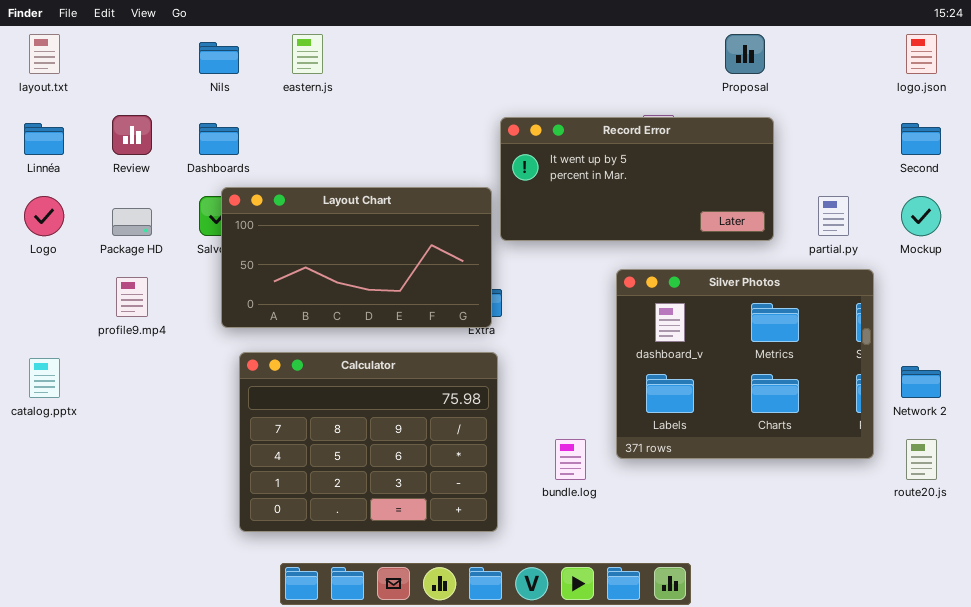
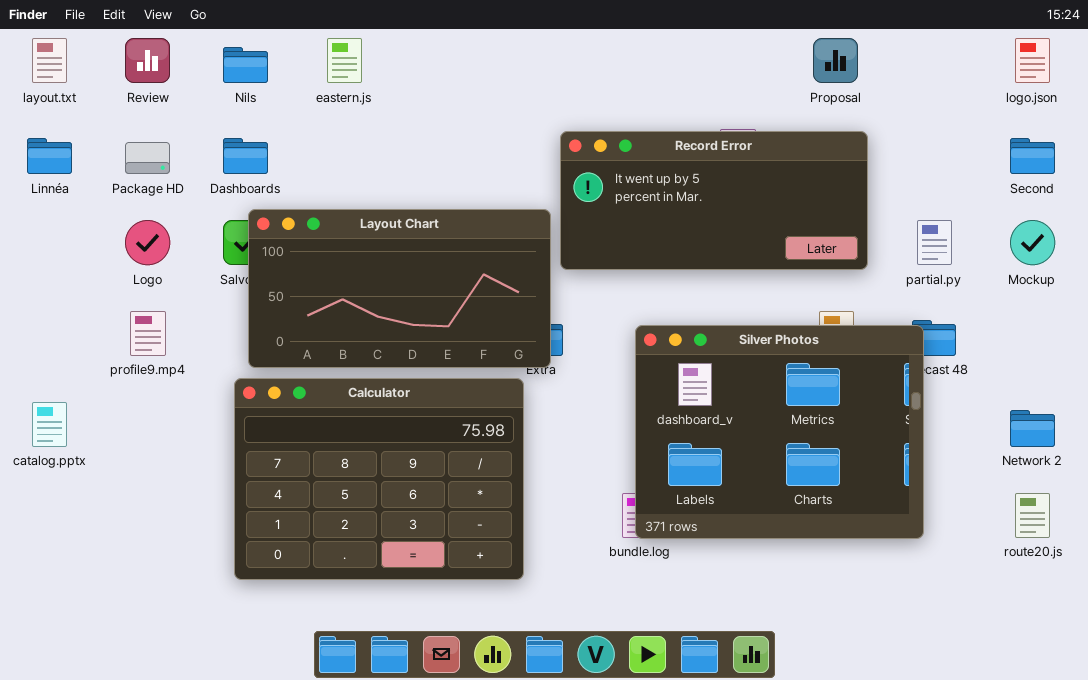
Review: [112,115,152,155] -> [125,38,170,83], moved
Logo: [24,196,64,236] -> [125,220,170,265], moved
Package HD: [112,208,152,236] -> [125,142,170,174], moved
Silver Photos: [616,269,874,459] -> [635,325,924,539], moved
Calculator: [239,352,498,532] -> [234,378,524,580], moved

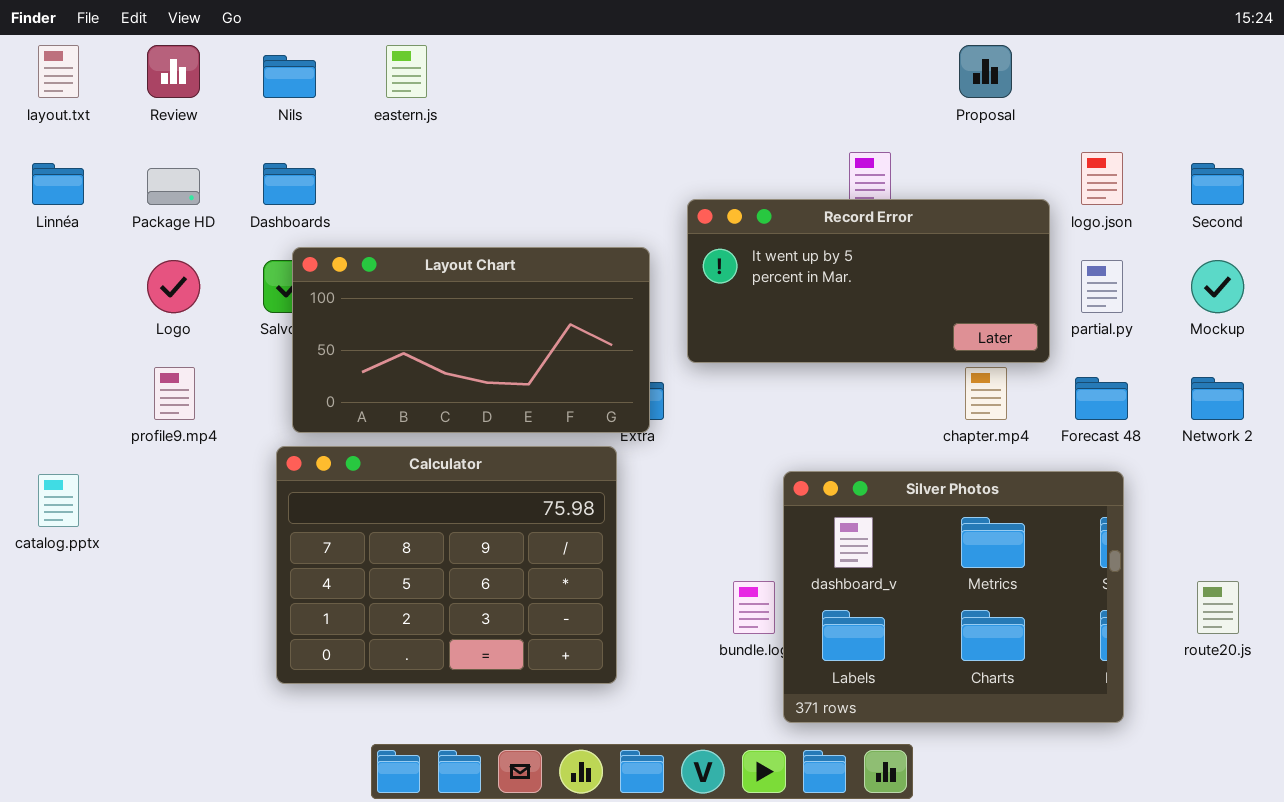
logo.json: [1015,38,1050,83] -> [1081,152,1123,205], moved
Record Error: [560,131,868,270] -> [687,199,1050,363], moved
Silver Photos: [635,325,924,539] -> [783,471,1124,723], moved
Network 2: [1010,410,1055,447] -> [1191,377,1244,420], moved

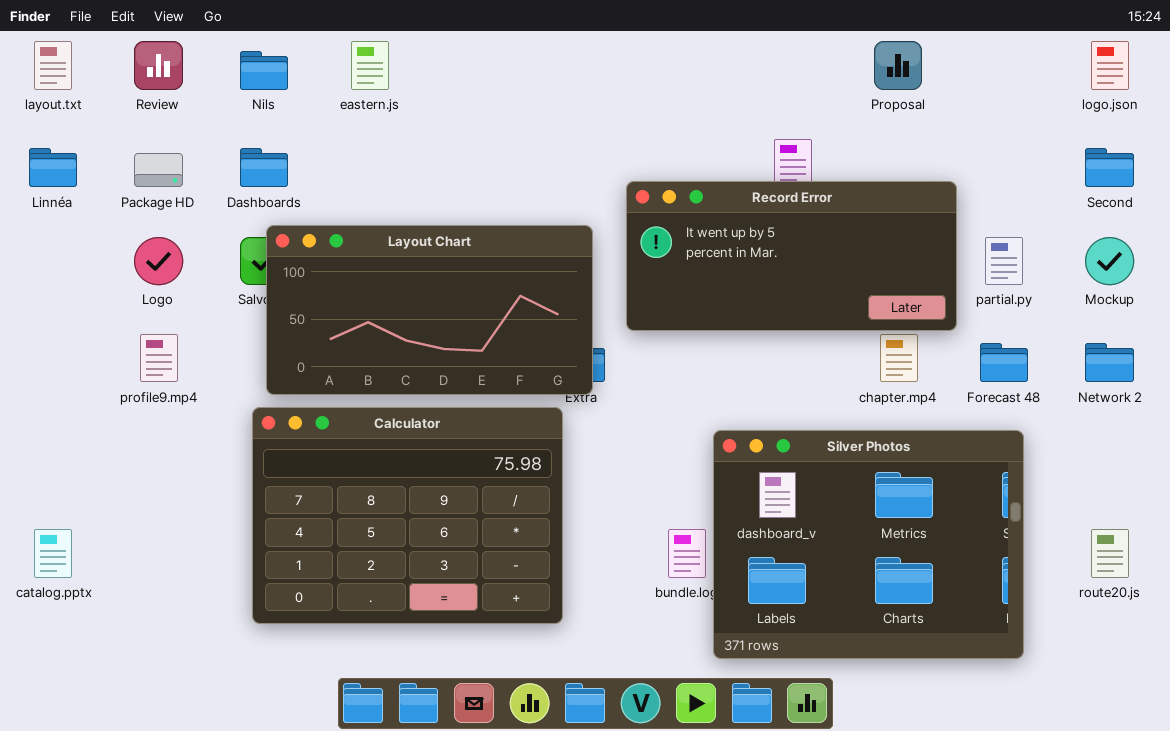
logo.json: [1081,152,1123,205] -> [1091,41,1129,90], moved
catalog.pptx: [38,474,79,527] -> [34,529,72,578], moved

